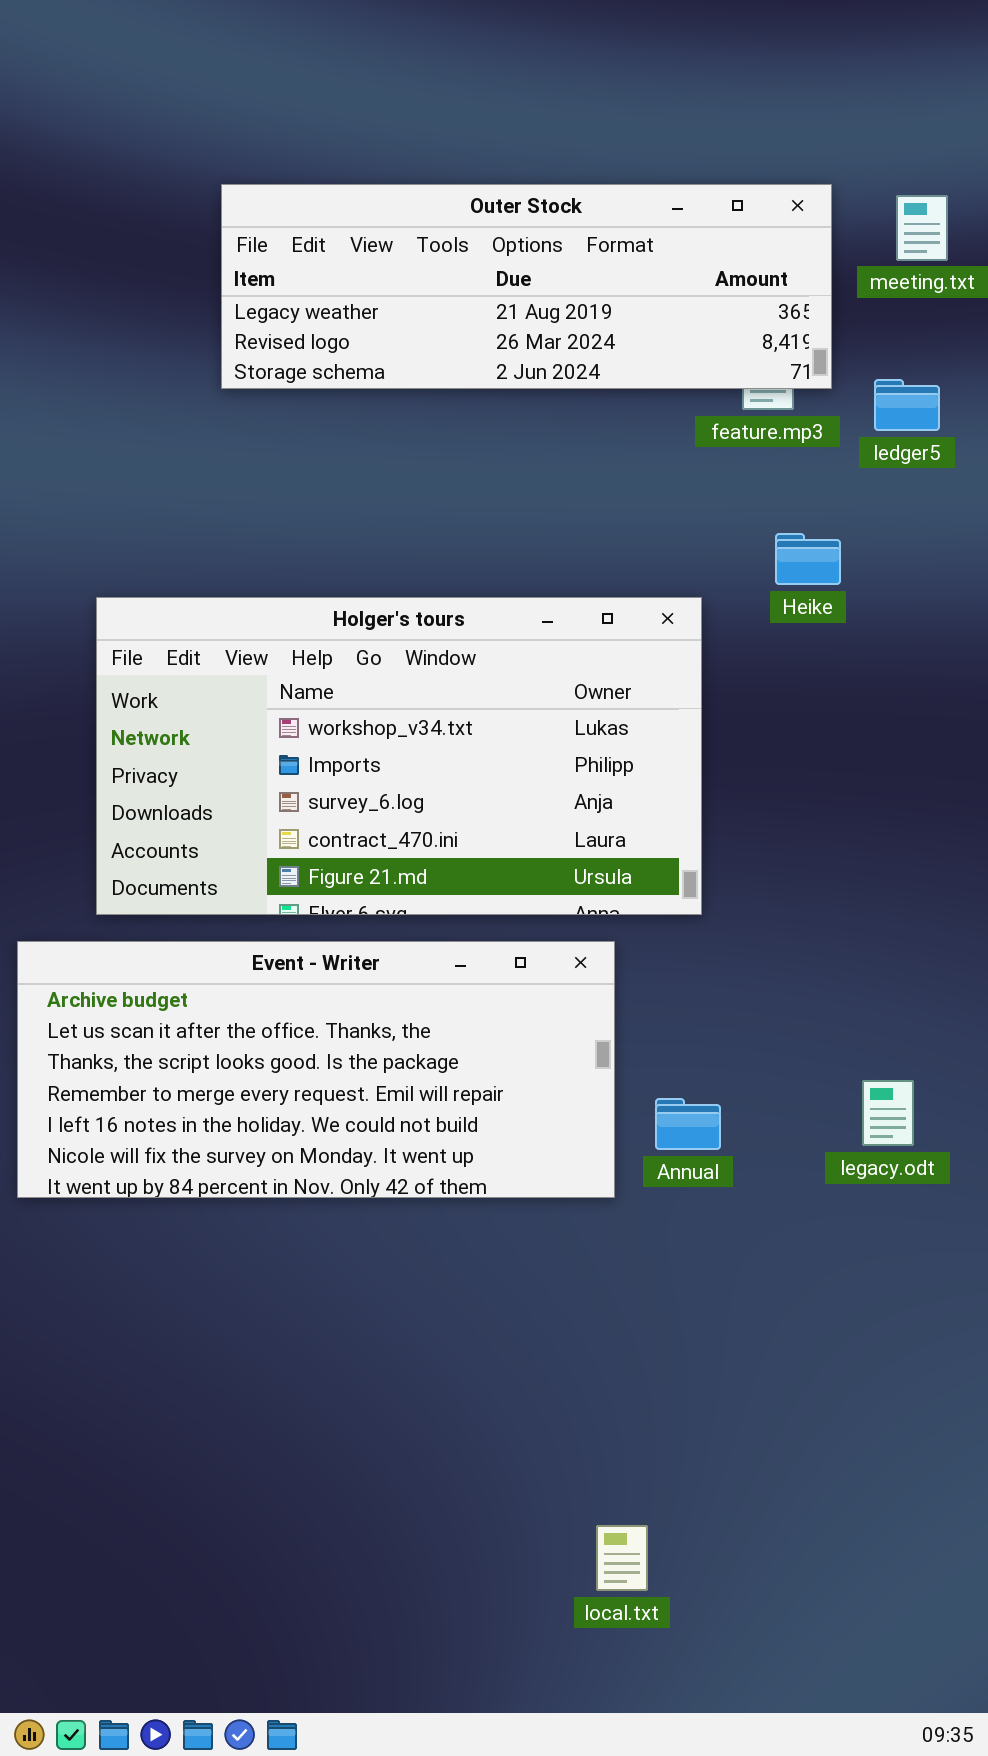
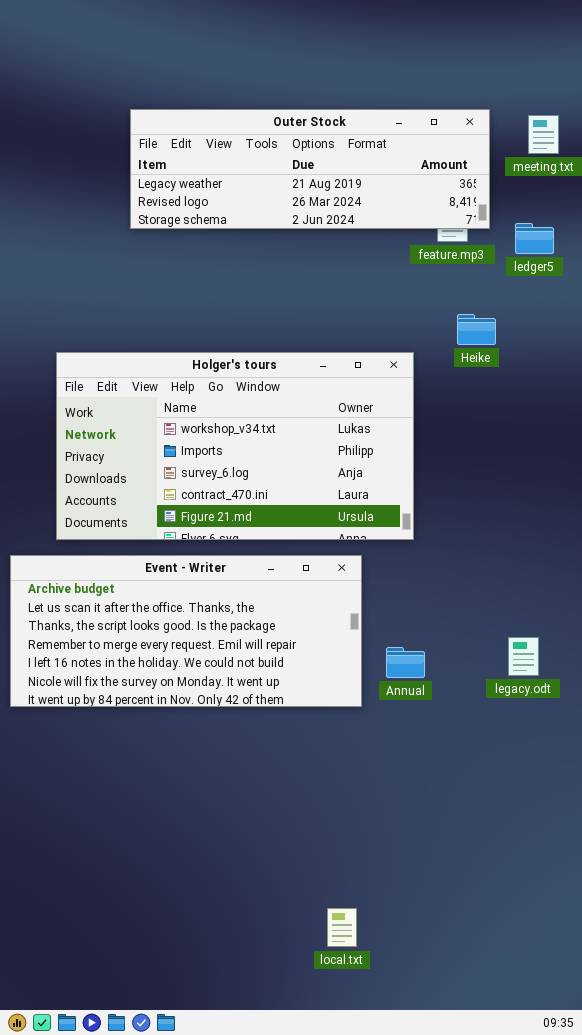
local.txt: [596,1525,648,1591] -> [327,908,357,947], moved

